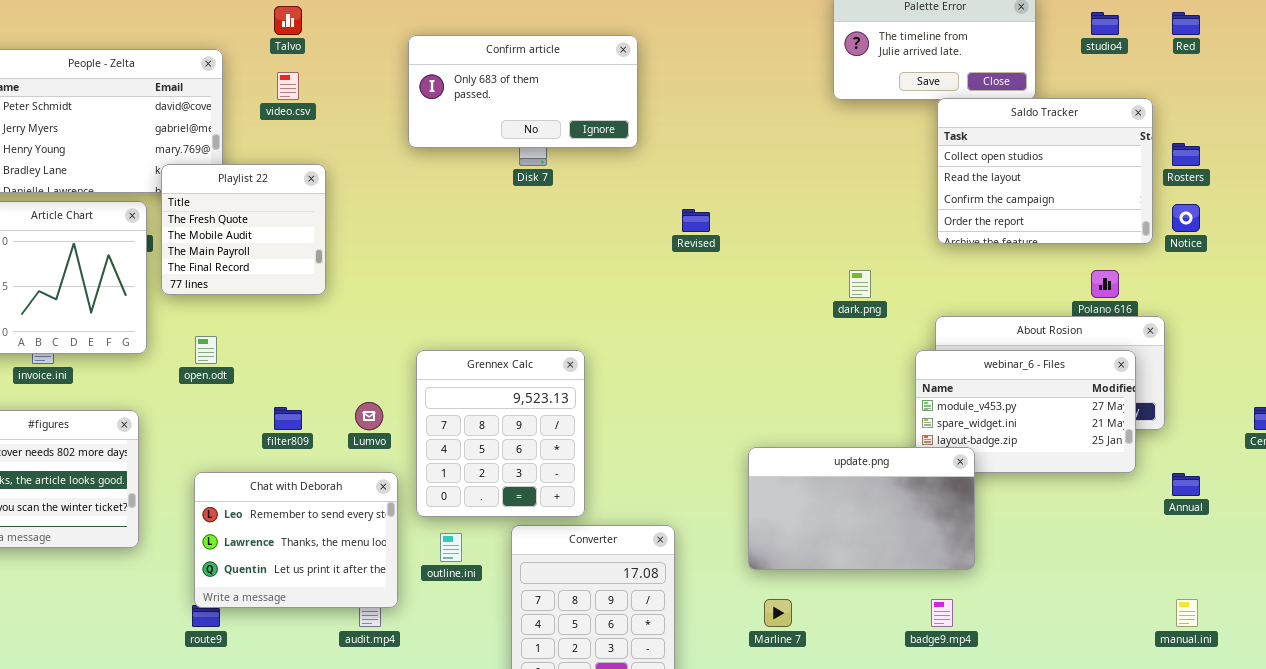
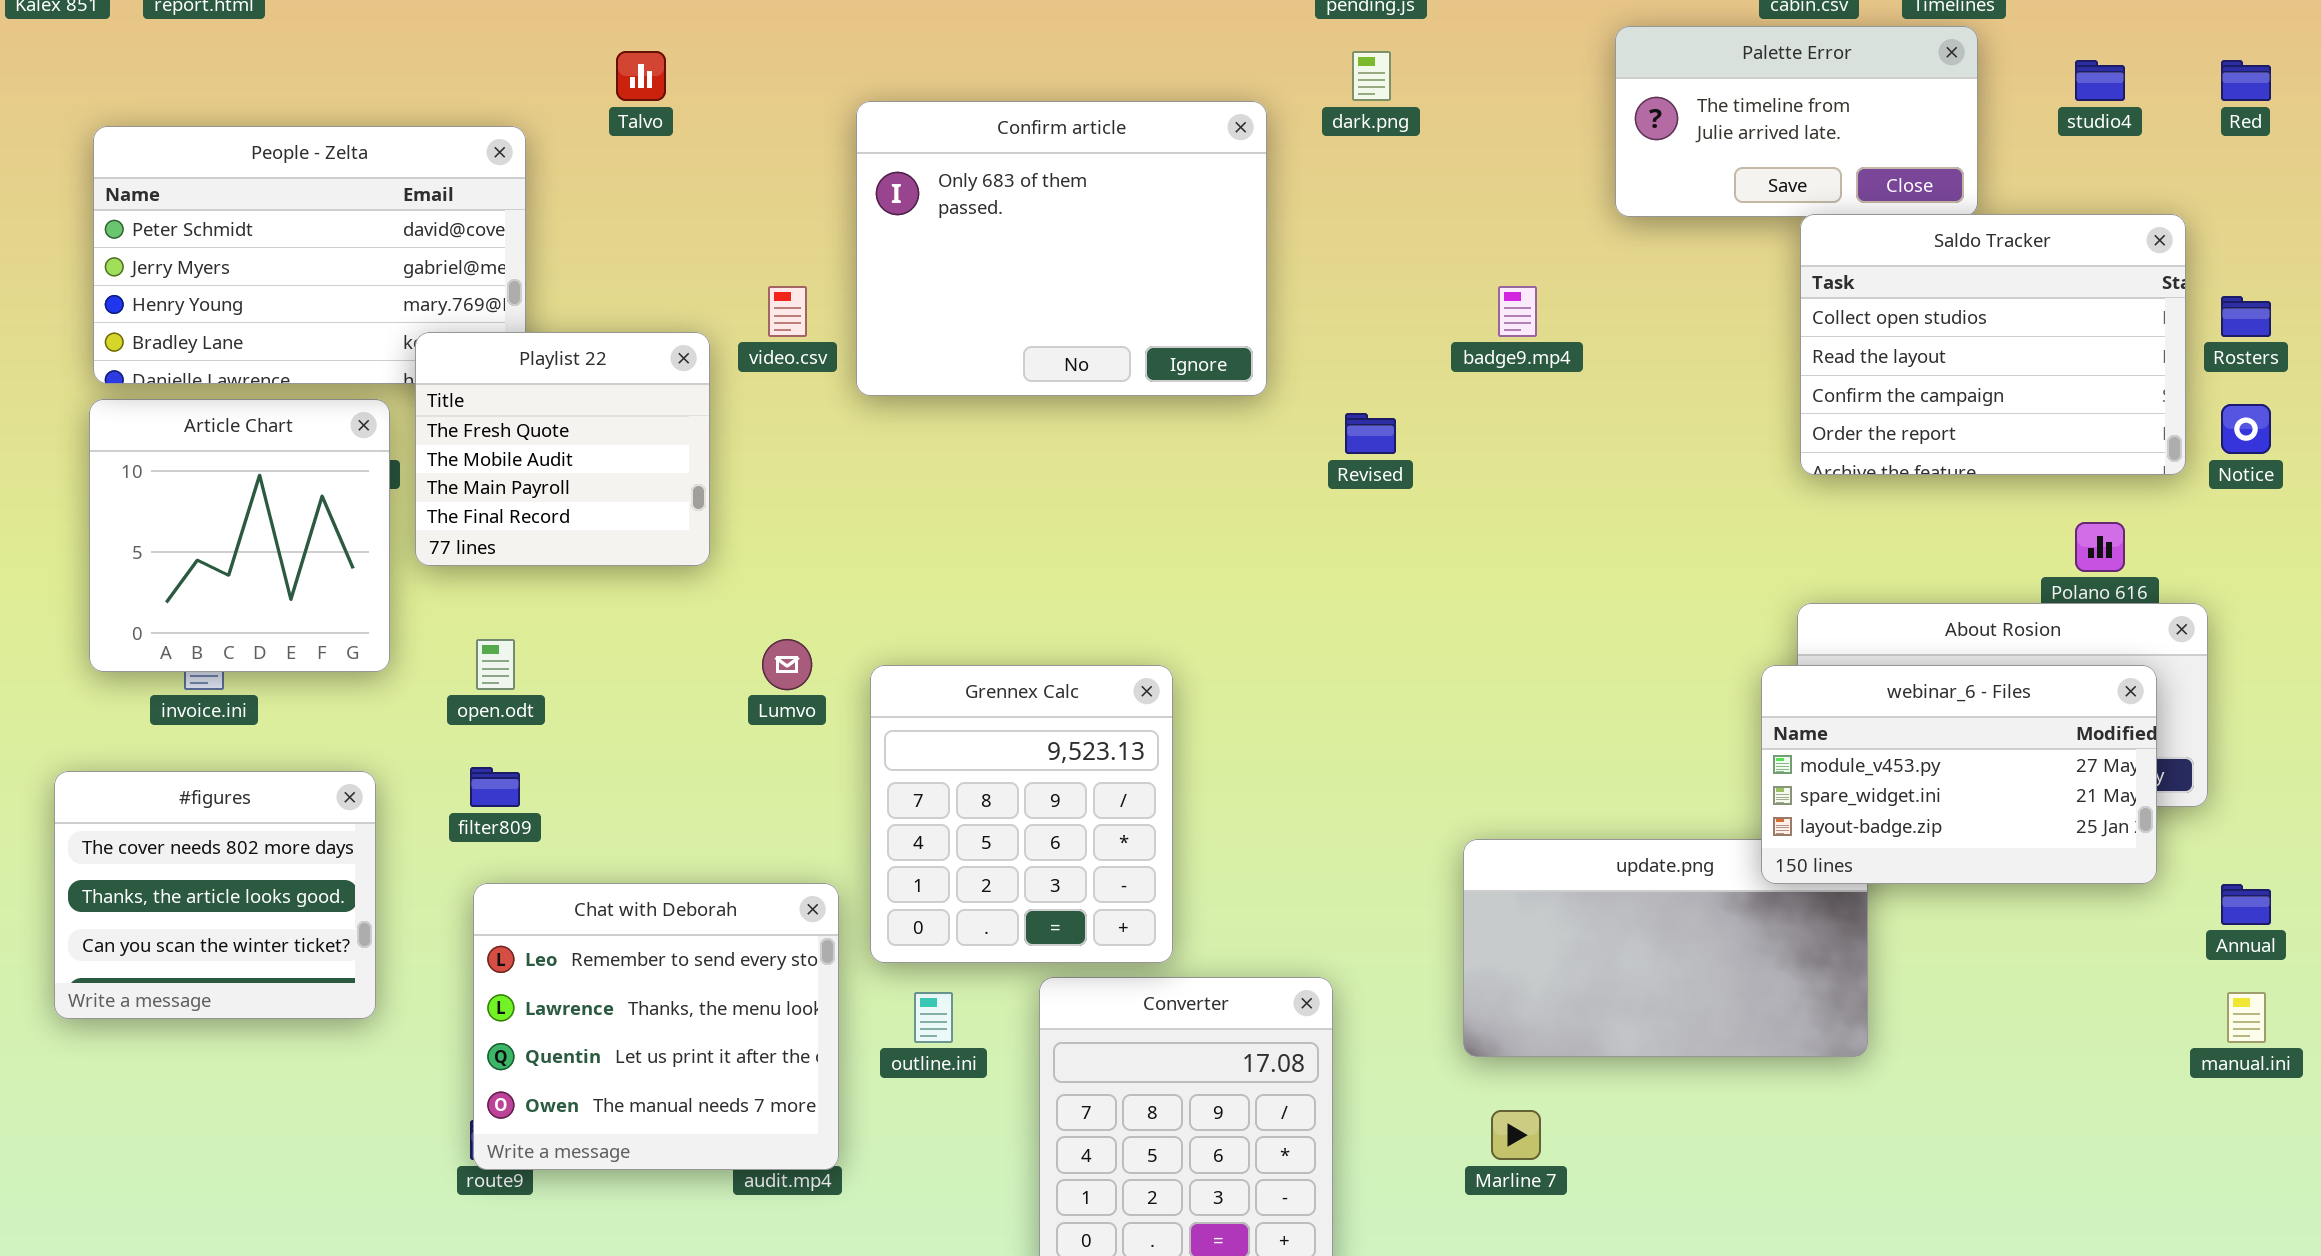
Confirm article: [408,35,638,148] -> [856,101,1267,396], resized
video.csv: [277,72,299,100] -> [768,286,807,337], moved
dark.png: [849,270,871,298] -> [1352,51,1391,101], moved
webinar_6 - Files: [915,350,1136,473] -> [1761,665,2157,884], raised
Lumvo: [355,402,383,430] -> [762,639,812,690], moved
filter809: [274,407,302,430] -> [470,767,520,807], moved
Chat with Deborah: [194,472,398,608] -> [473,883,839,1170], resized
badge9.mp4: [931,599,953,627] -> [1498,286,1537,337], moved
manual.ini: [1176,599,1198,627] -> [2227,992,2266,1043], moved

